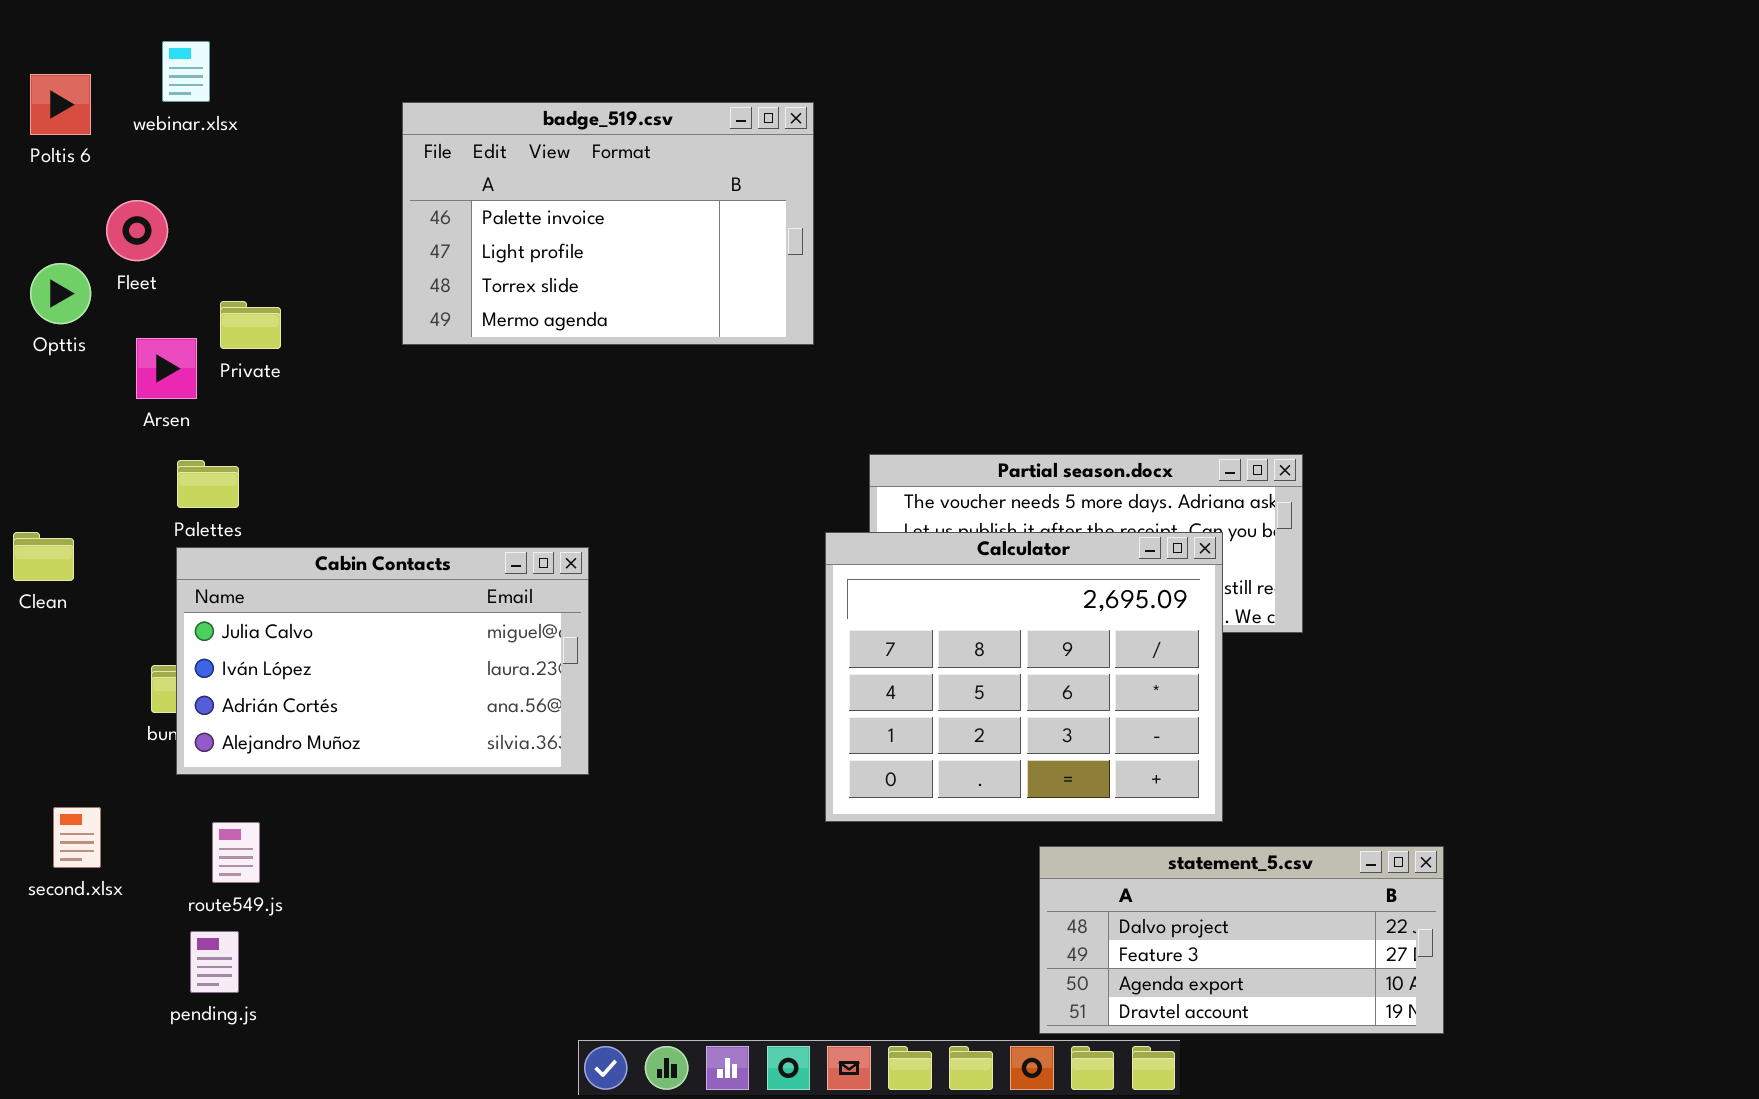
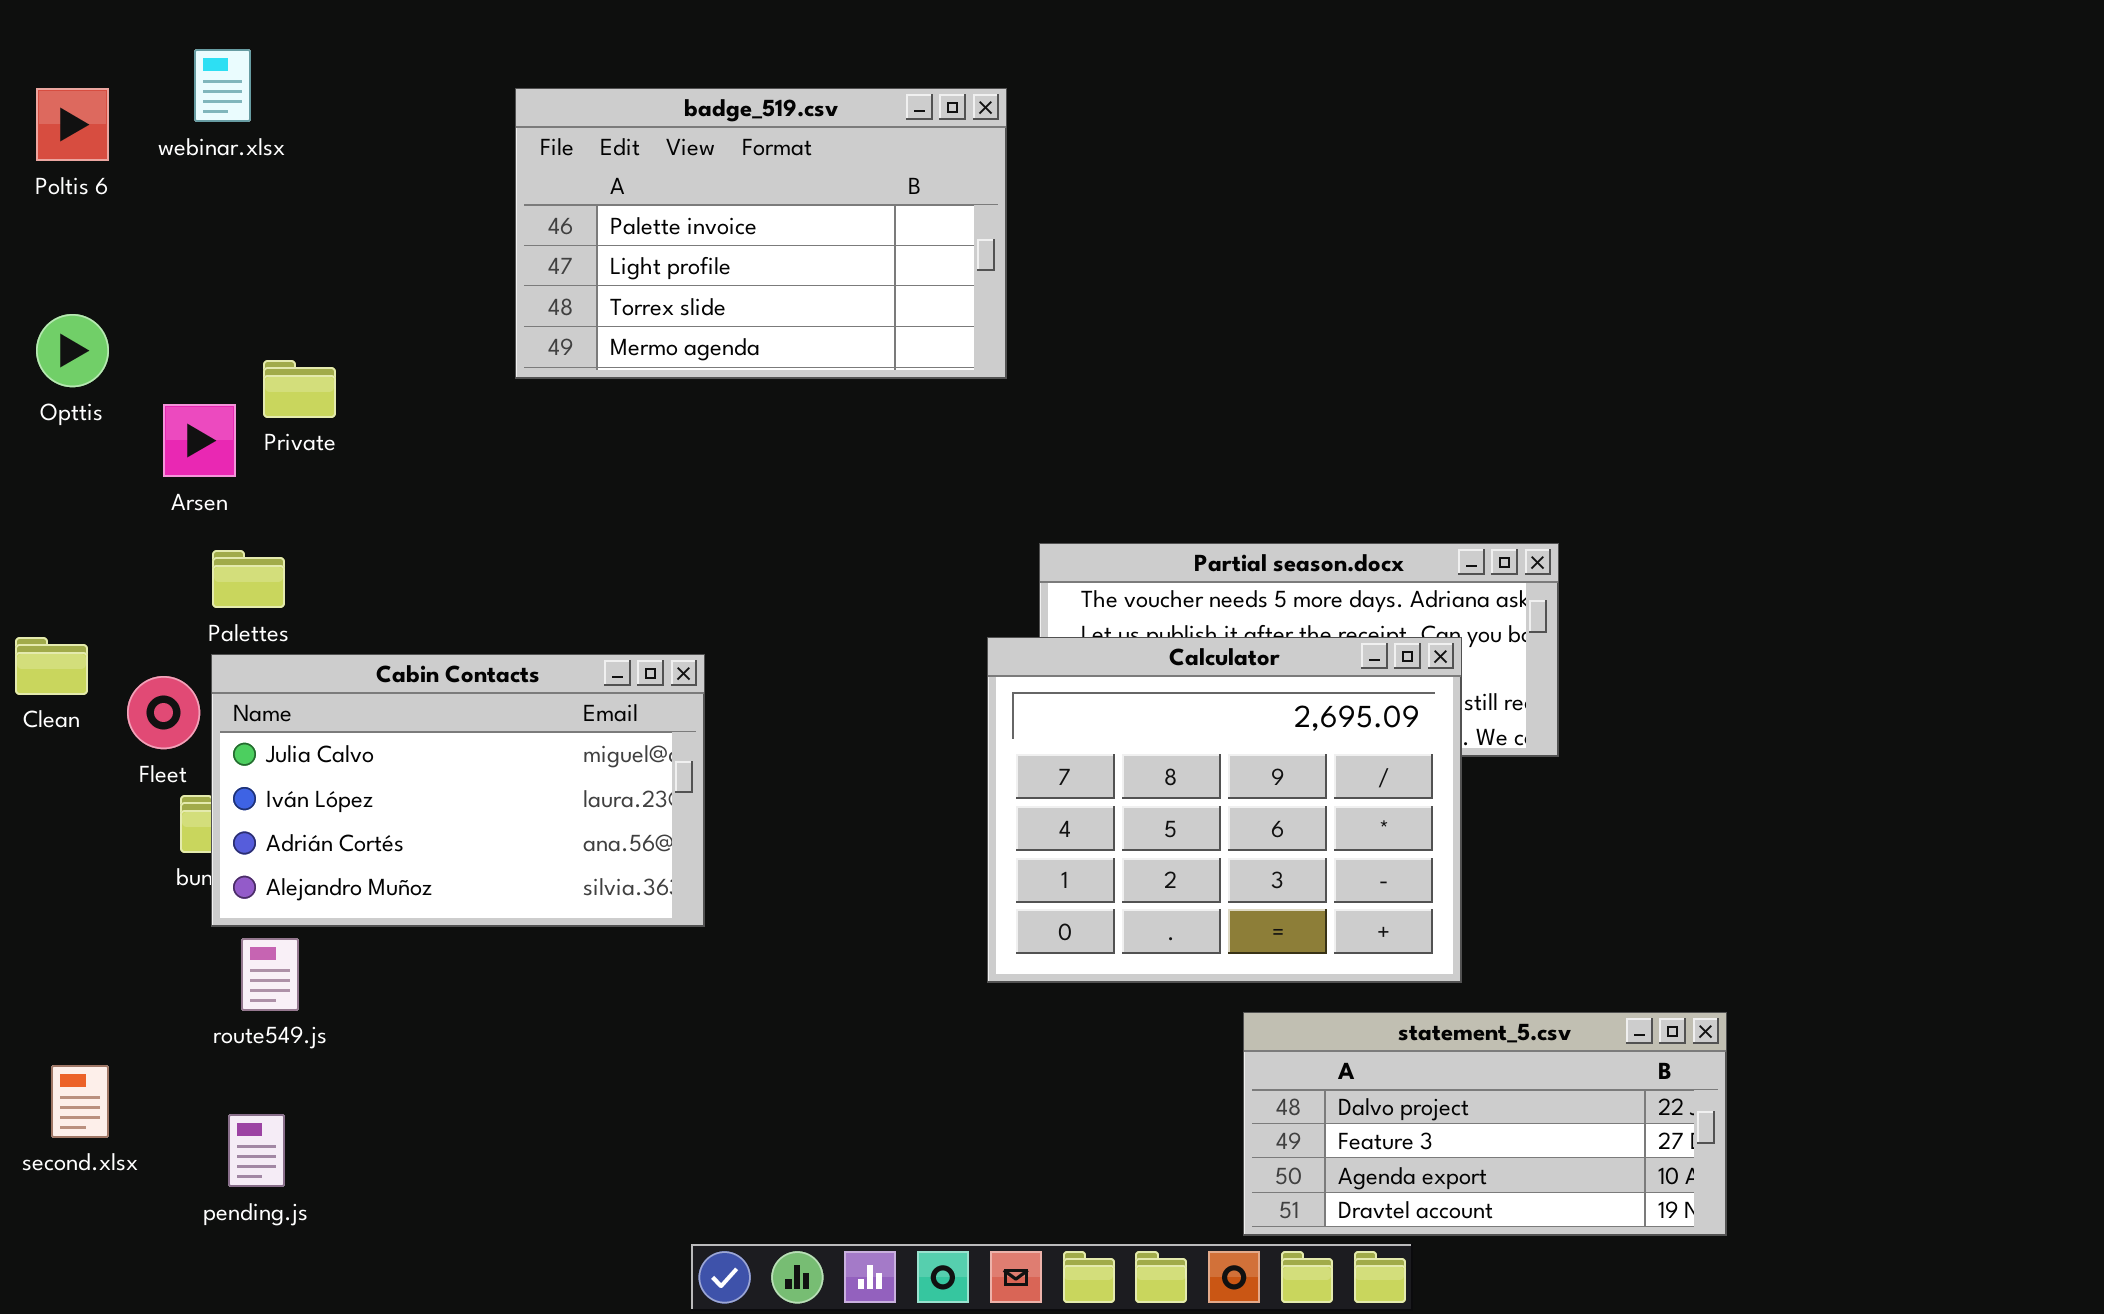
badge_519.csv: [402,102,814,345] -> [515,88,1007,379], moved
Fleet: [106,200,168,261] -> [127,676,200,749], moved
second.xlsx: [53,807,101,868] -> [51,1065,109,1138], moved
route549.js: [212,822,260,883] -> [241,938,299,1011], moved

